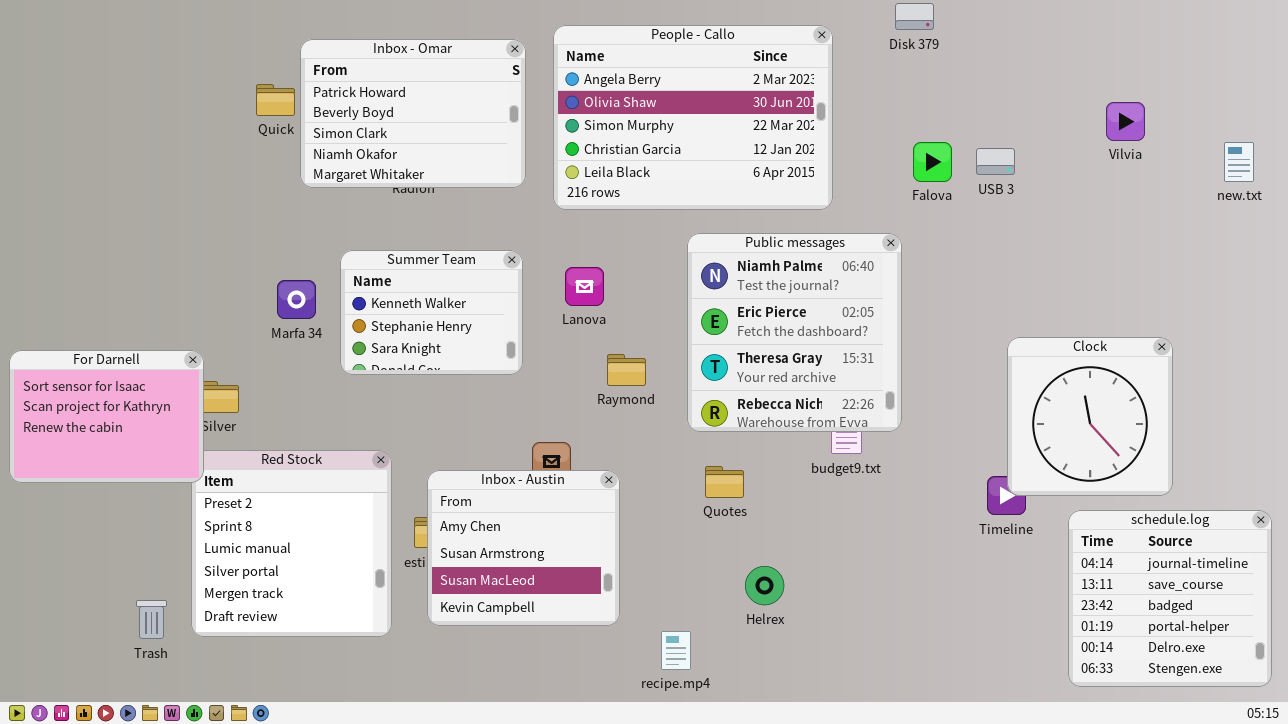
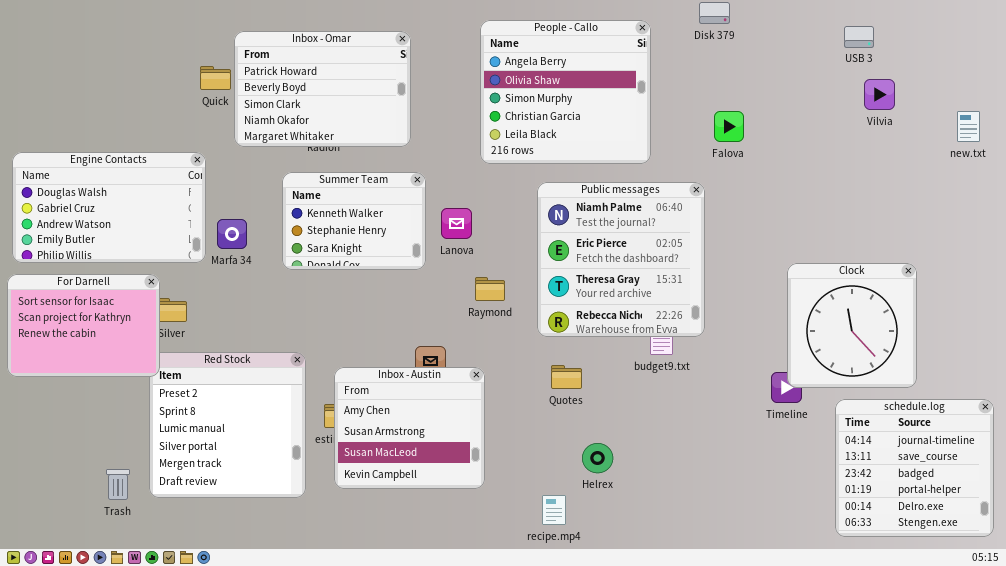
People - Callo: [553,25,833,210] -> [480,20,651,164], resized
USB 3: [976,148,1015,175] -> [844,26,874,48], moved
Engine Contacts: none -> [12,152,206,263], opened
Summer Team: [340,250,523,375] -> [282,172,426,270], moved
recipe.mp4: [661,631,691,670] -> [542,495,566,525], moved

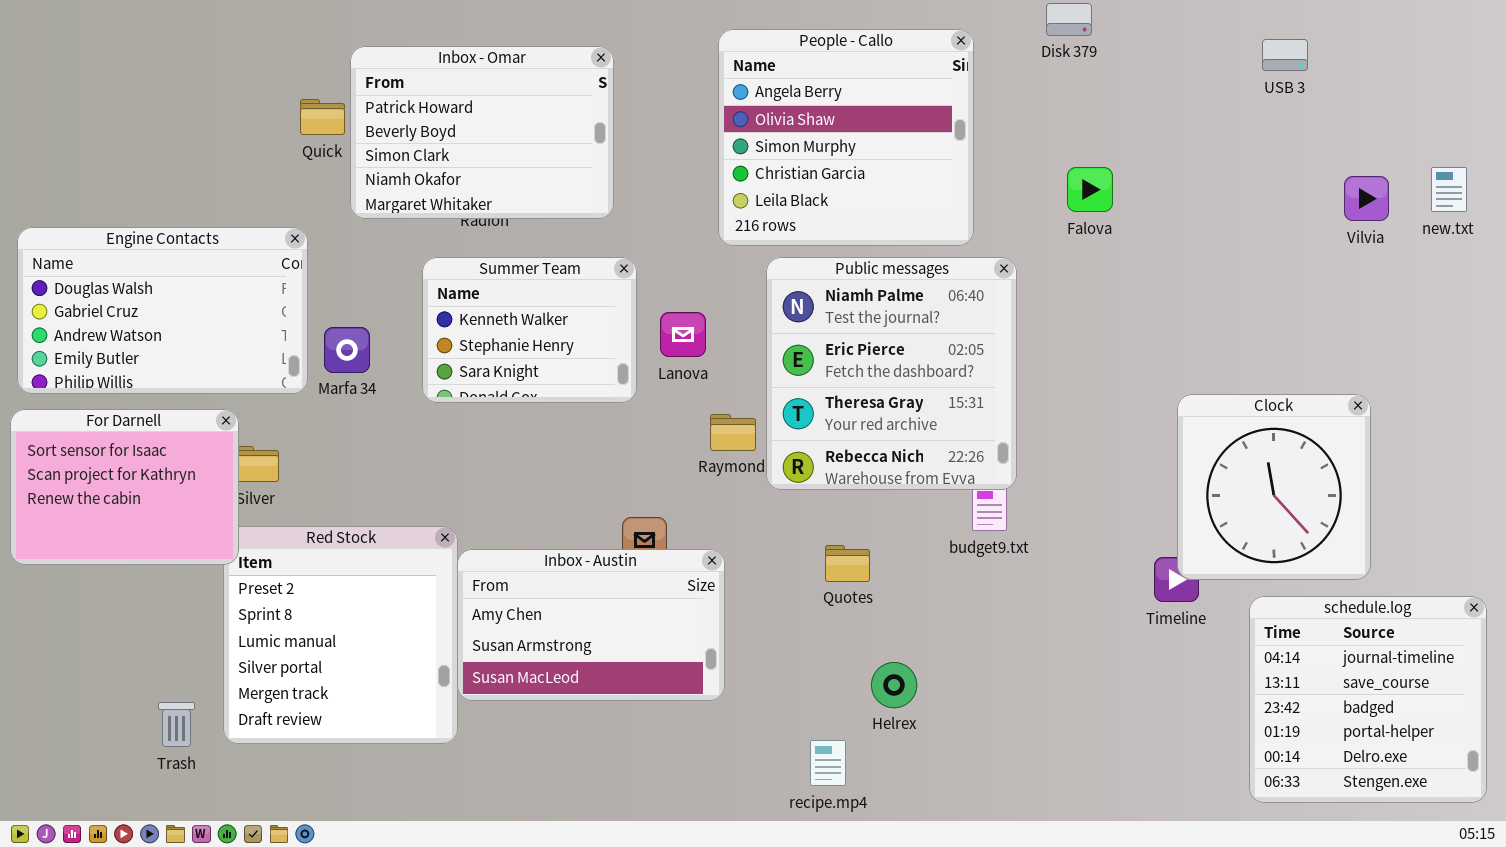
Vilvia: [864,79,895,110] -> [1344,176,1389,221], moved
Public messages: [537,182,705,337] -> [766,257,1017,490], moved
Inbox - Austin: [334,367,485,489] -> [457,549,725,701], resized

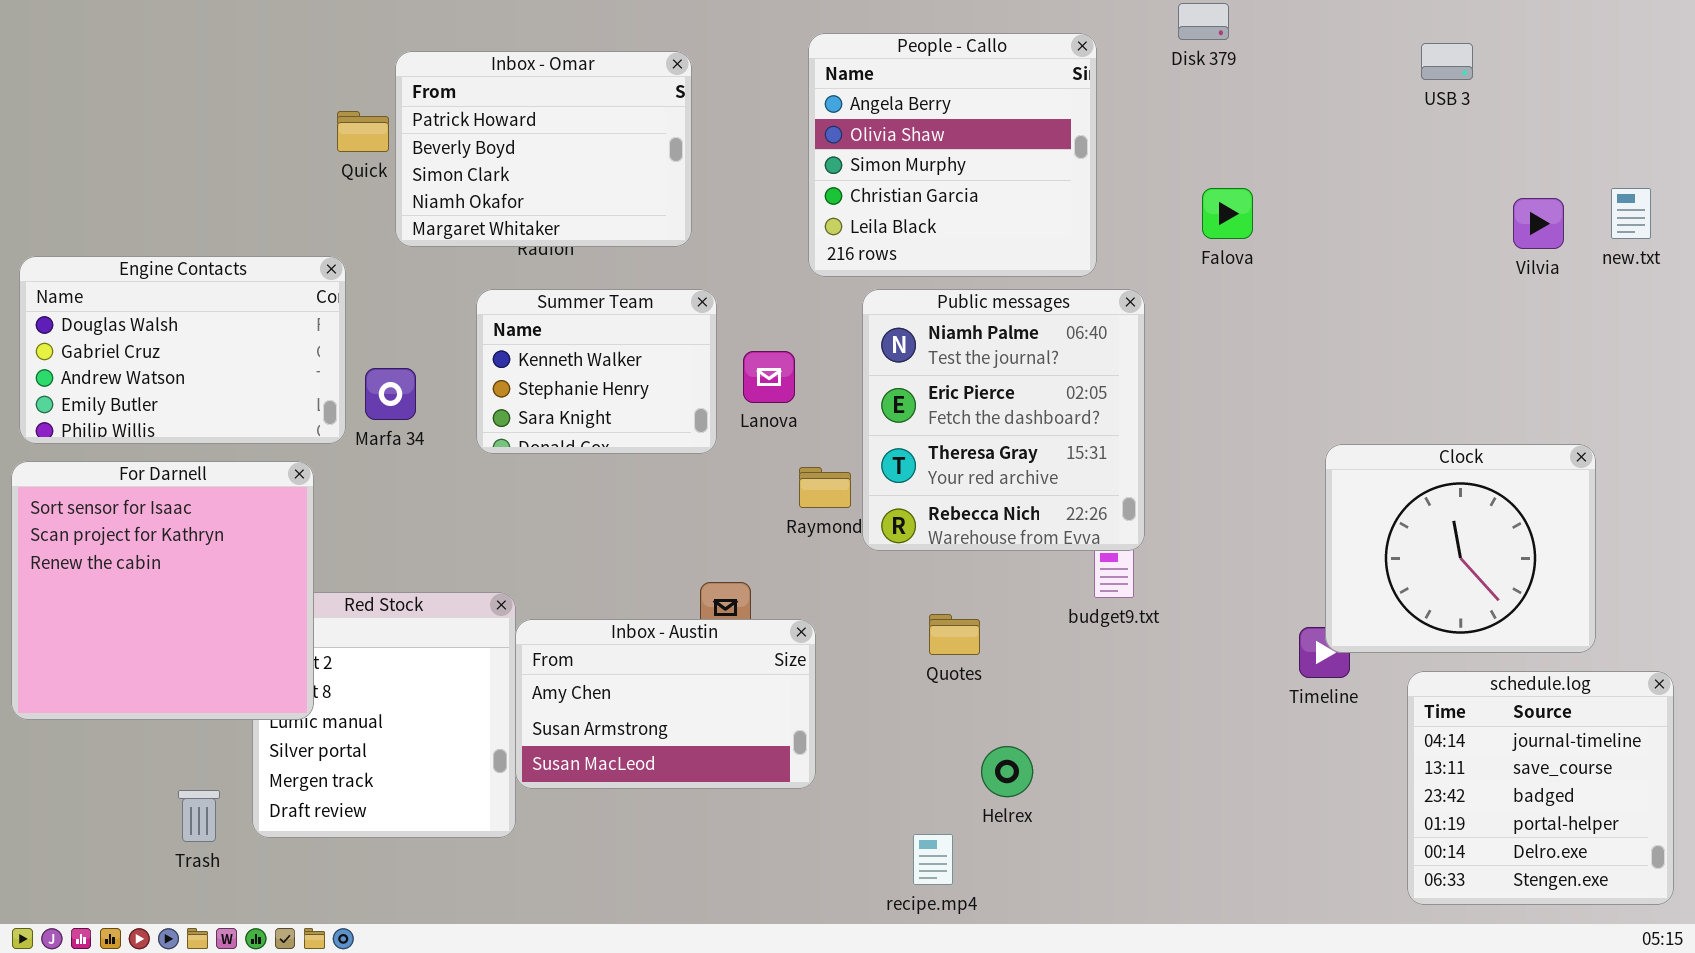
Clock: [1177,394,1371,580] -> [1325,444,1596,653], resized
For Darnell: [10,409,239,565] -> [11,461,314,720], resized

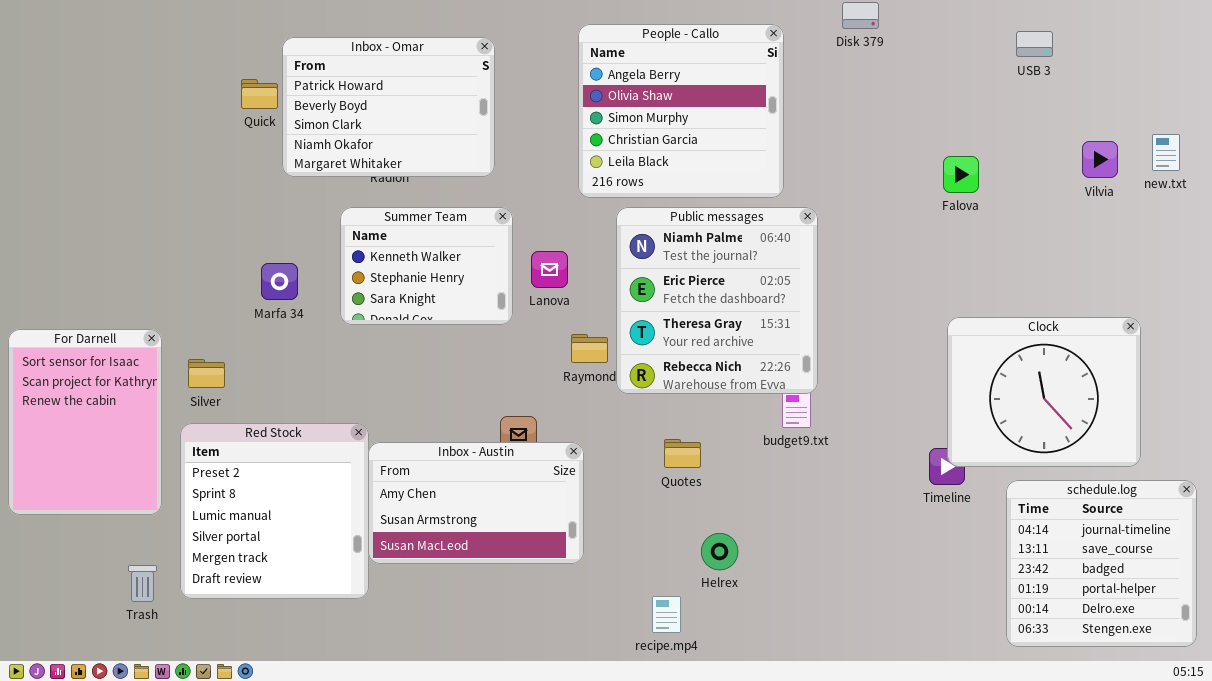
Falova: [1202,188,1253,239] -> [943,156,979,193], moved
Engine Contacts: [19,256,346,444] -> none, closed
For Darnell: [11,461,314,720] -> [8,329,162,515], resized

